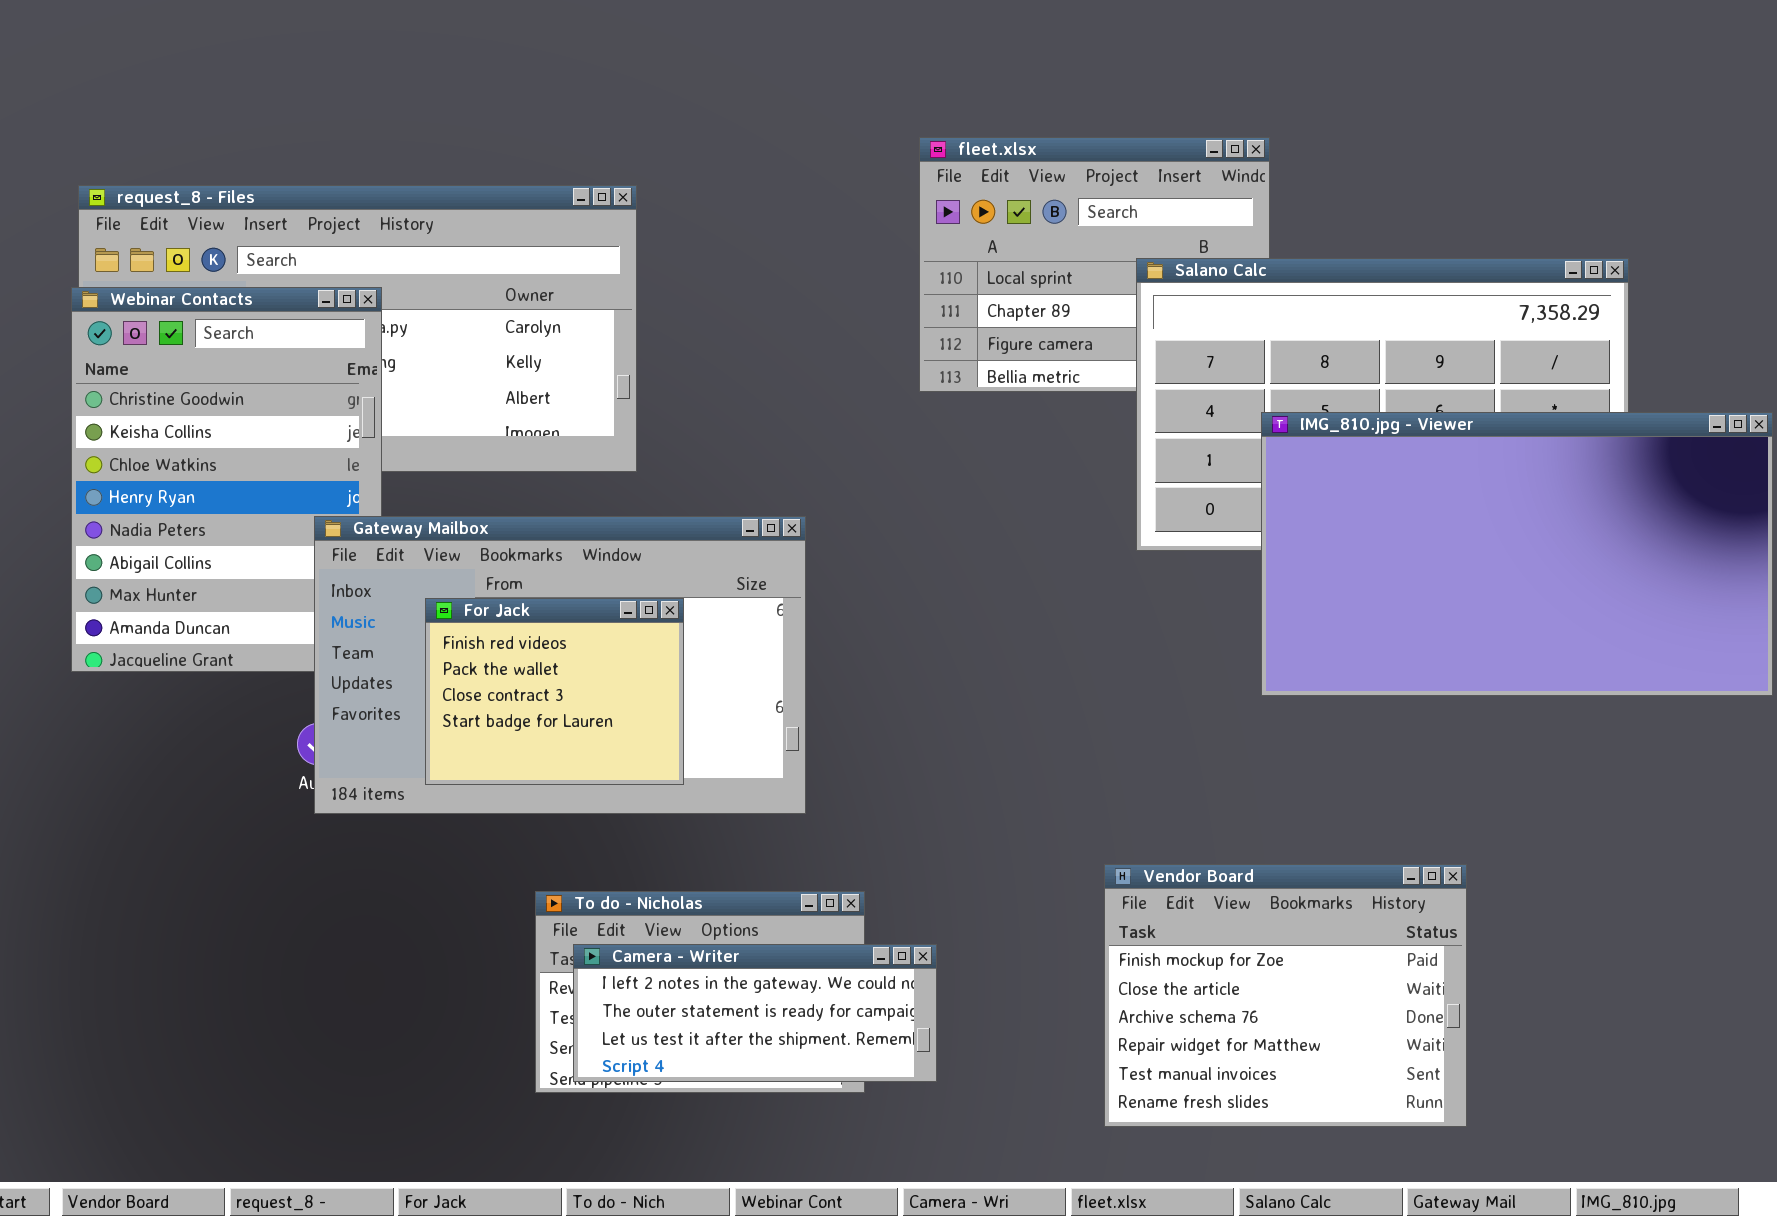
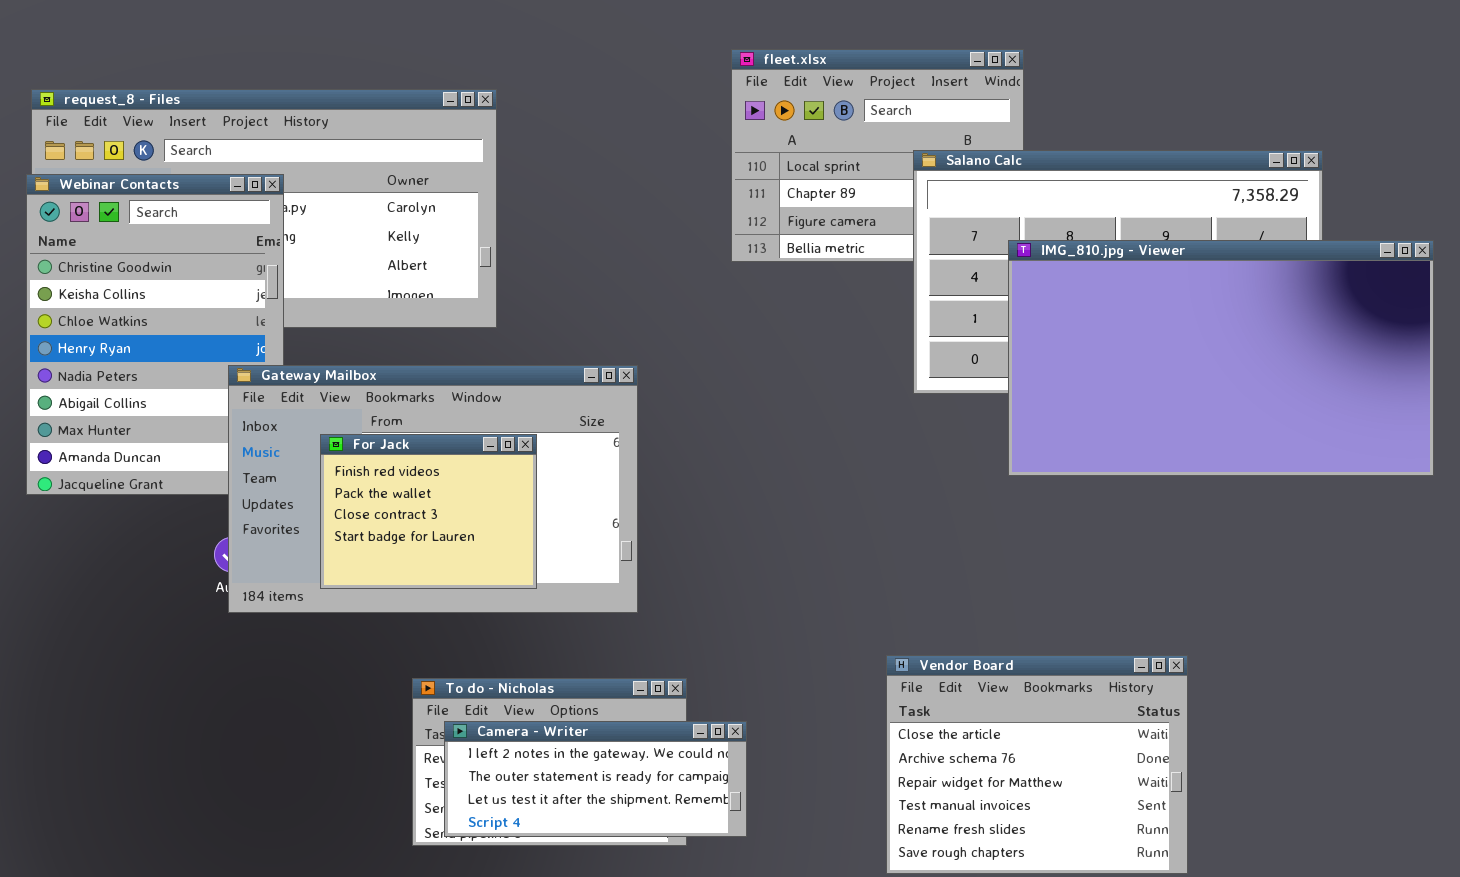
IMG_810.jpg - Viewer: [1261,412,1773,696] -> [1008,240,1434,476], moved
Vendor Board: [1104,864,1467,1127] -> [886,655,1188,874], scrolled down 1 row

